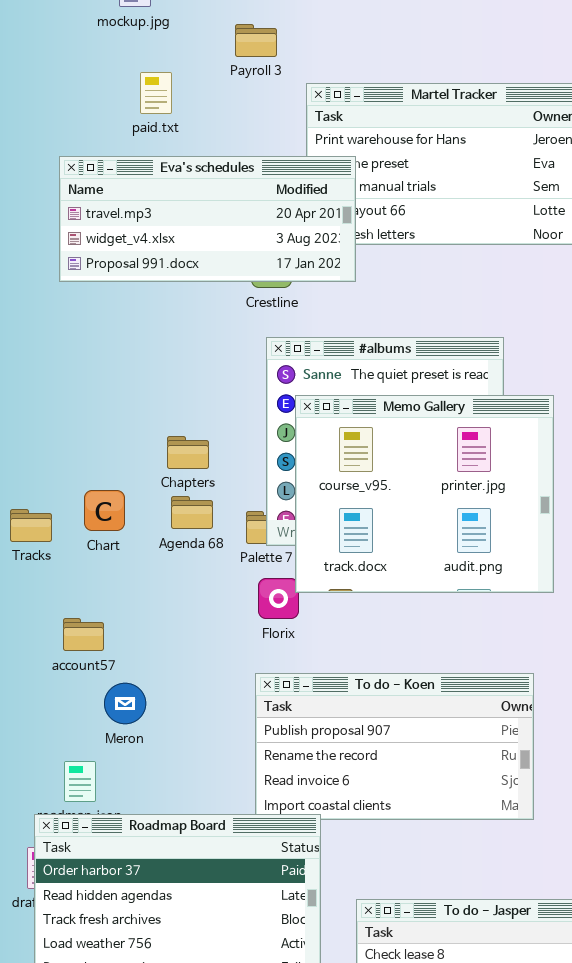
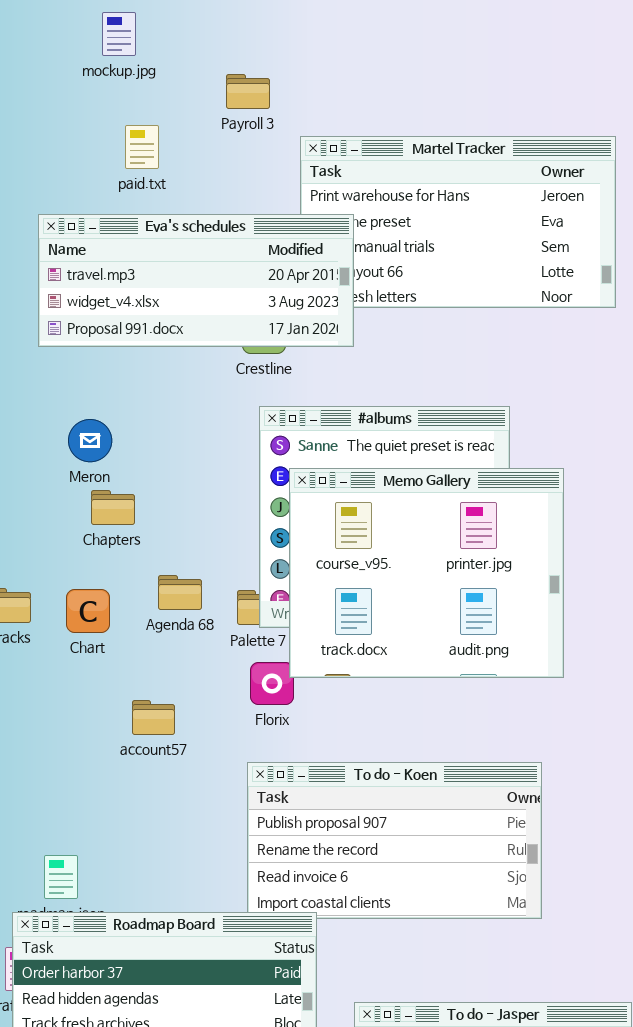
Chapters: [167,436,209,469] -> [91,490,135,525], moved
Chart: [84,490,125,531] -> [66,589,110,633], moved
account57: [63,618,104,651] -> [132,700,175,735], moved
Meron: [104,683,146,724] -> [68,419,112,462], moved

